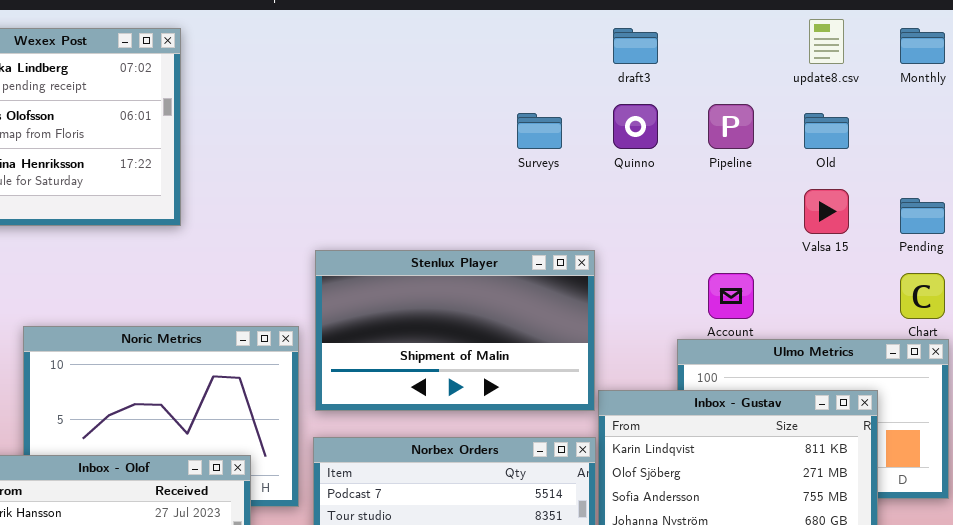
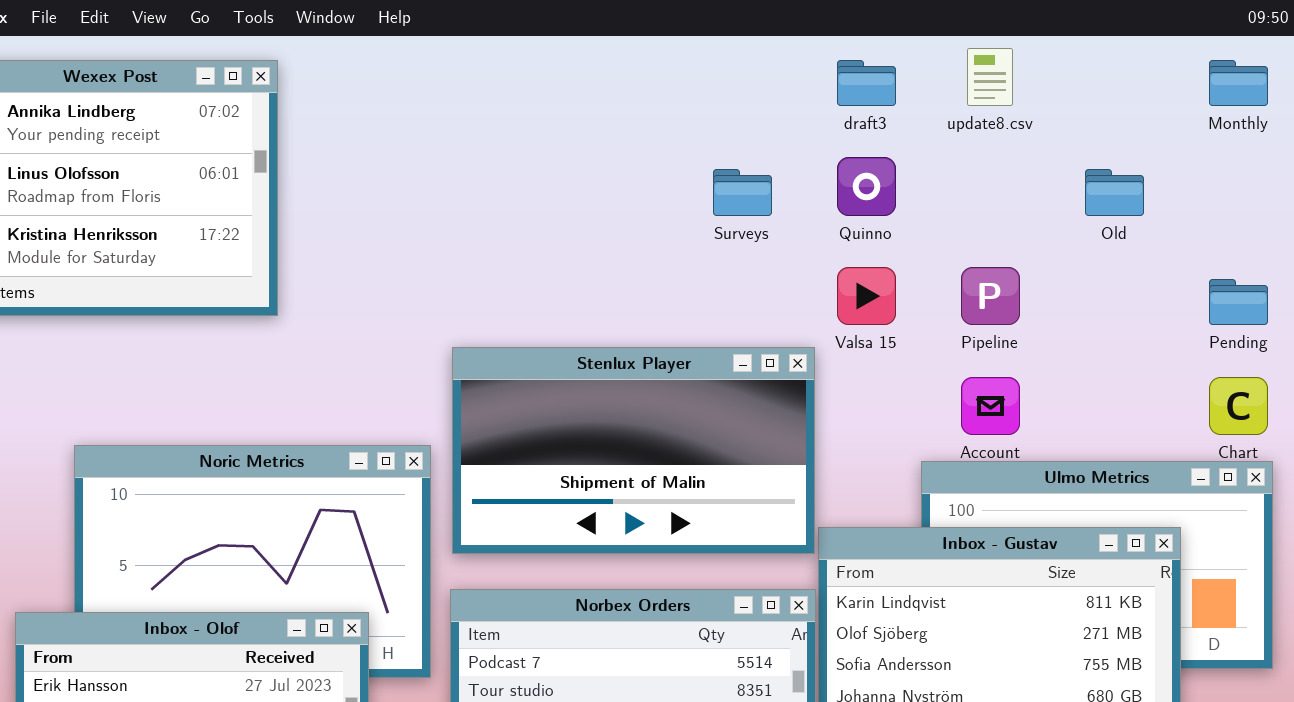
update8.csv: [809,19,844,64] -> [967,48,1013,106], moved
Pipeline: [708,104,754,149] -> [961,267,1020,325], moved
Valsa 15: [804,189,849,234] -> [837,267,896,325], moved

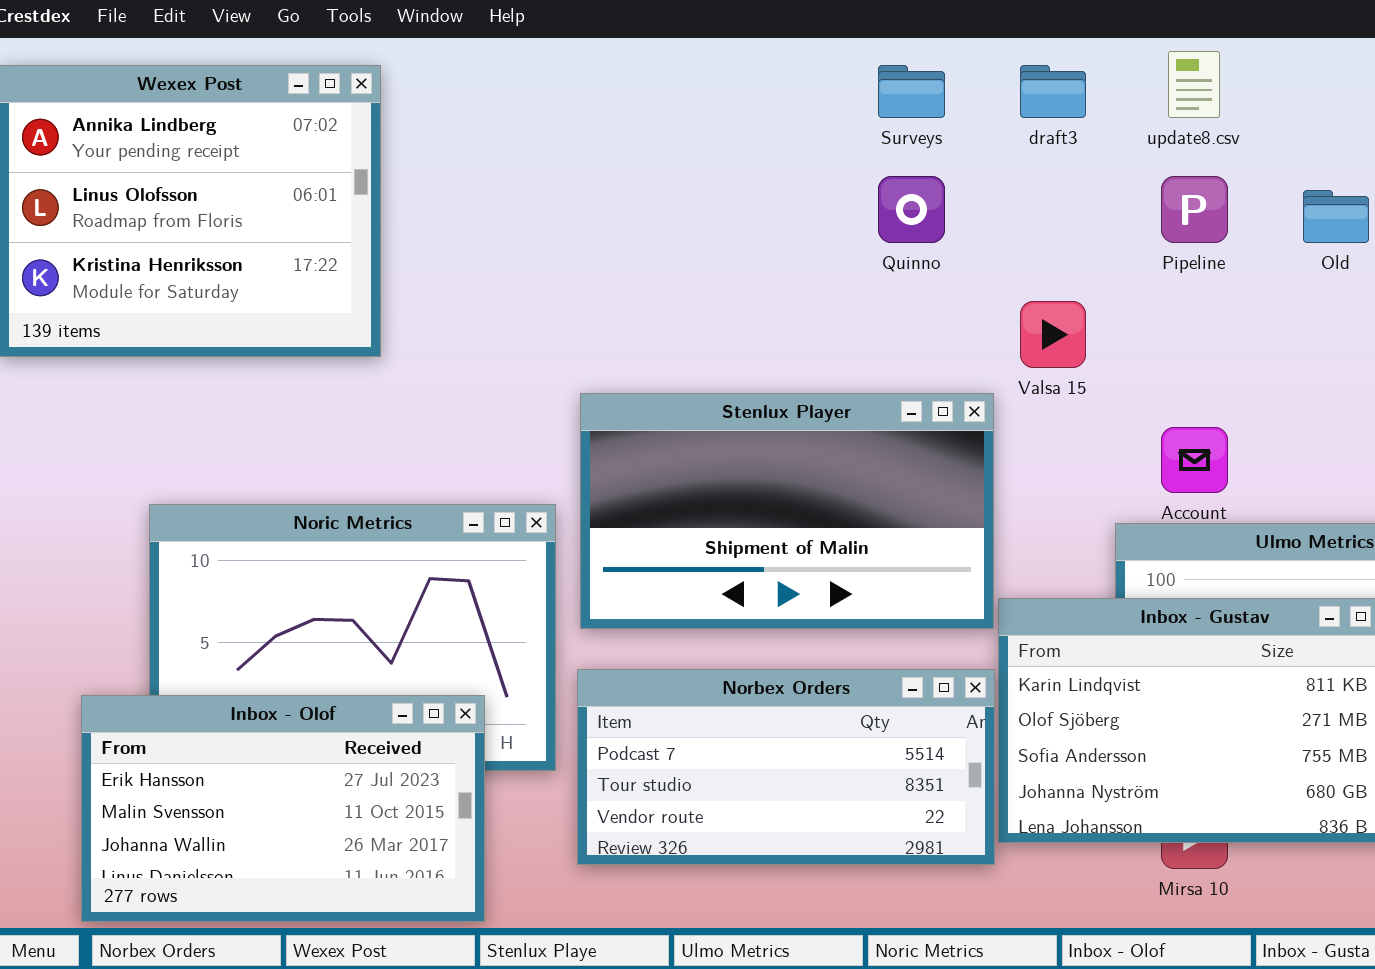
Quinno: [837,157,896,216] -> [878,176,945,243], moved
Surveys: [713,169,772,216] -> [878,65,945,118], moved
Pipeline: [961,267,1020,325] -> [1161,176,1228,243], moved

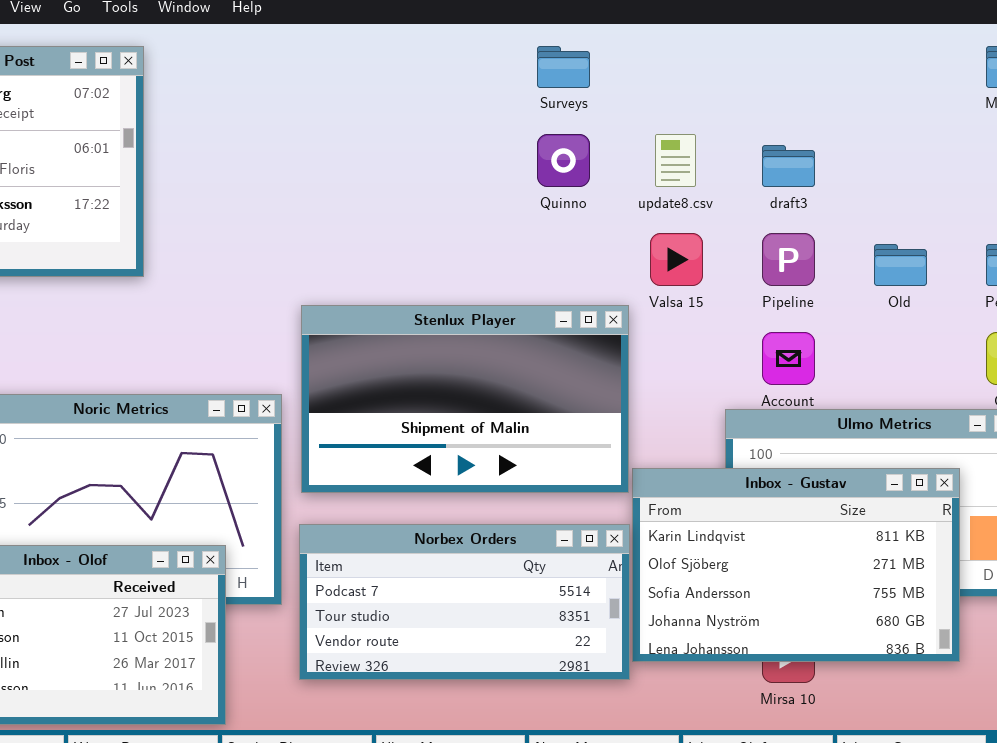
update8.csv: [1168,51,1220,118] -> [655,134,696,187], moved
draft3: [1020,65,1086,118] -> [762,145,815,187], moved
Pipeline: [1161,176,1228,243] -> [762,233,815,286], moved
Old: [1303,190,1369,243] -> [874,244,927,286], moved

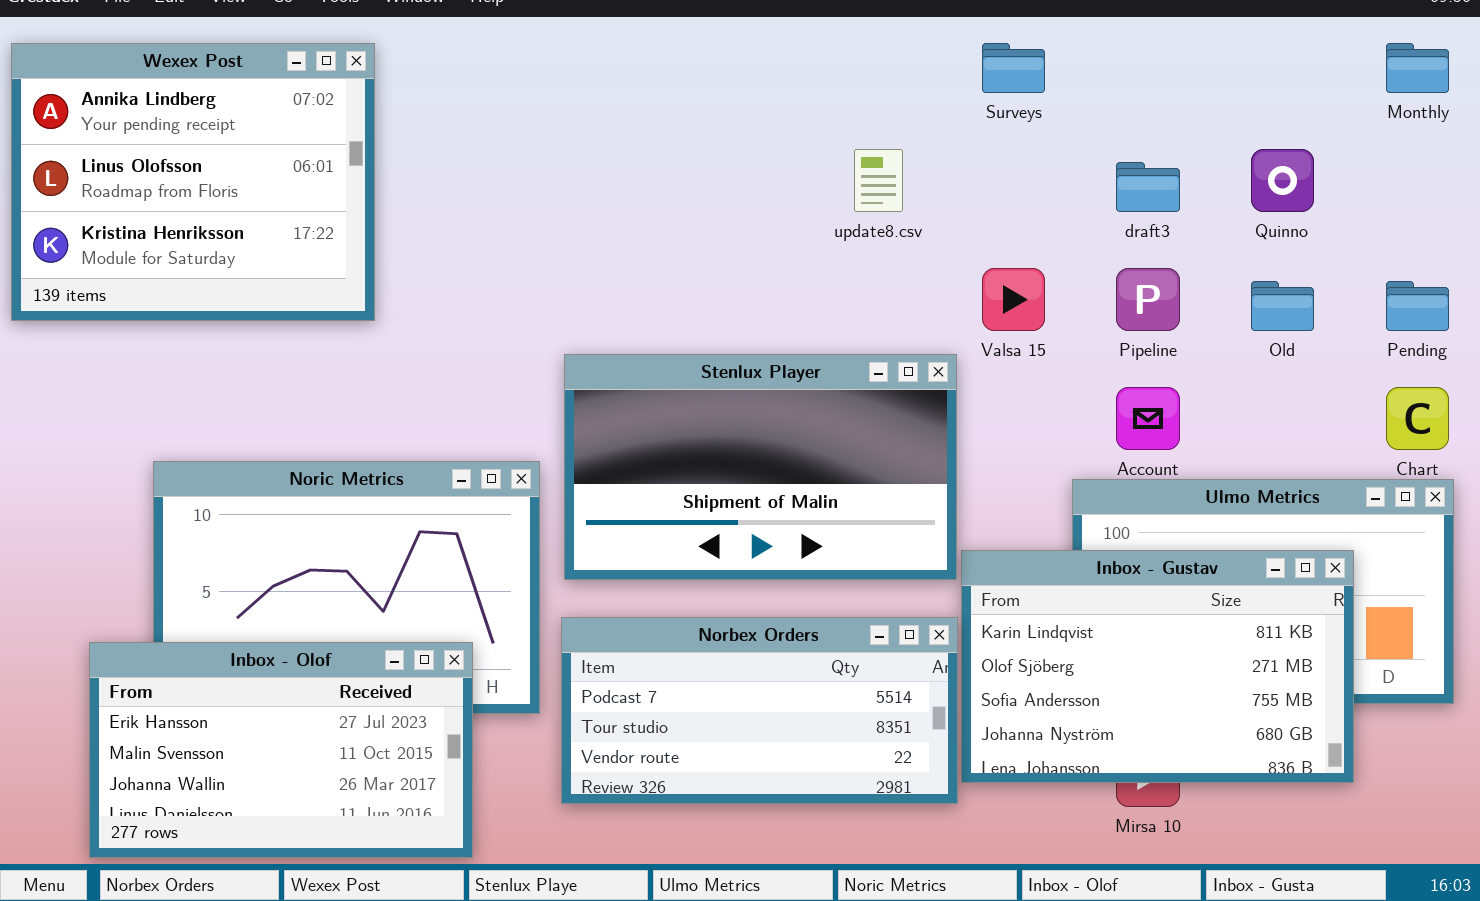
Surveys: [537,46,590,88] -> [982,43,1045,93], moved
Quinno: [537,134,590,187] -> [1251,149,1314,212], moved
update8.csv: [655,134,696,187] -> [854,149,903,212], moved

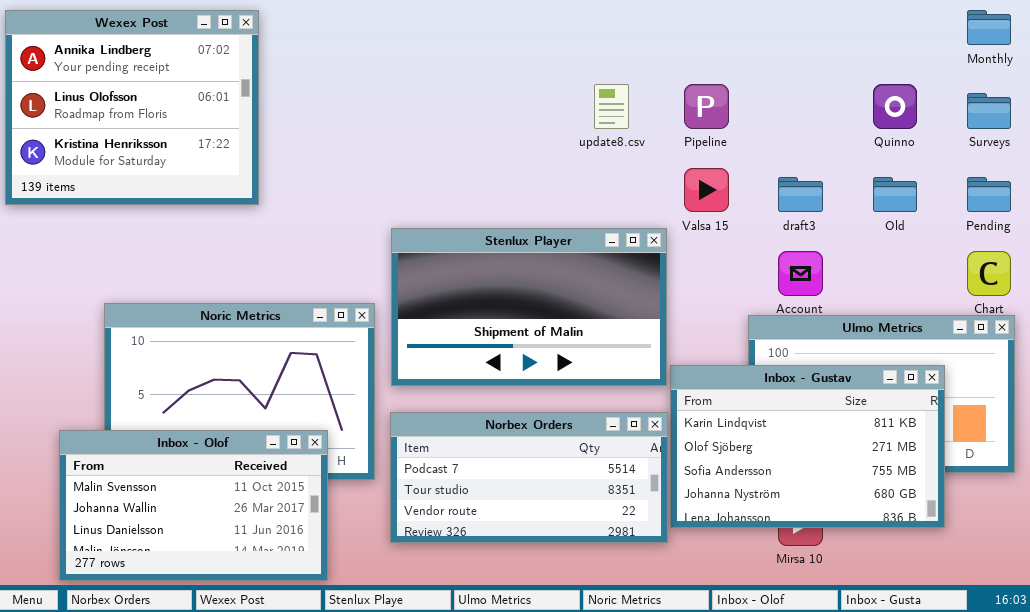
Surveys: [982,43,1045,93] -> [967,93,1011,129], moved
draft3: [1116,162,1180,212] -> [778,177,823,212], moved
Pipeline: [1116,268,1180,331] -> [684,84,729,129], moved
Inbox - Olof: [89,642,473,858] -> [59,430,328,581], scrolled down 1 row

